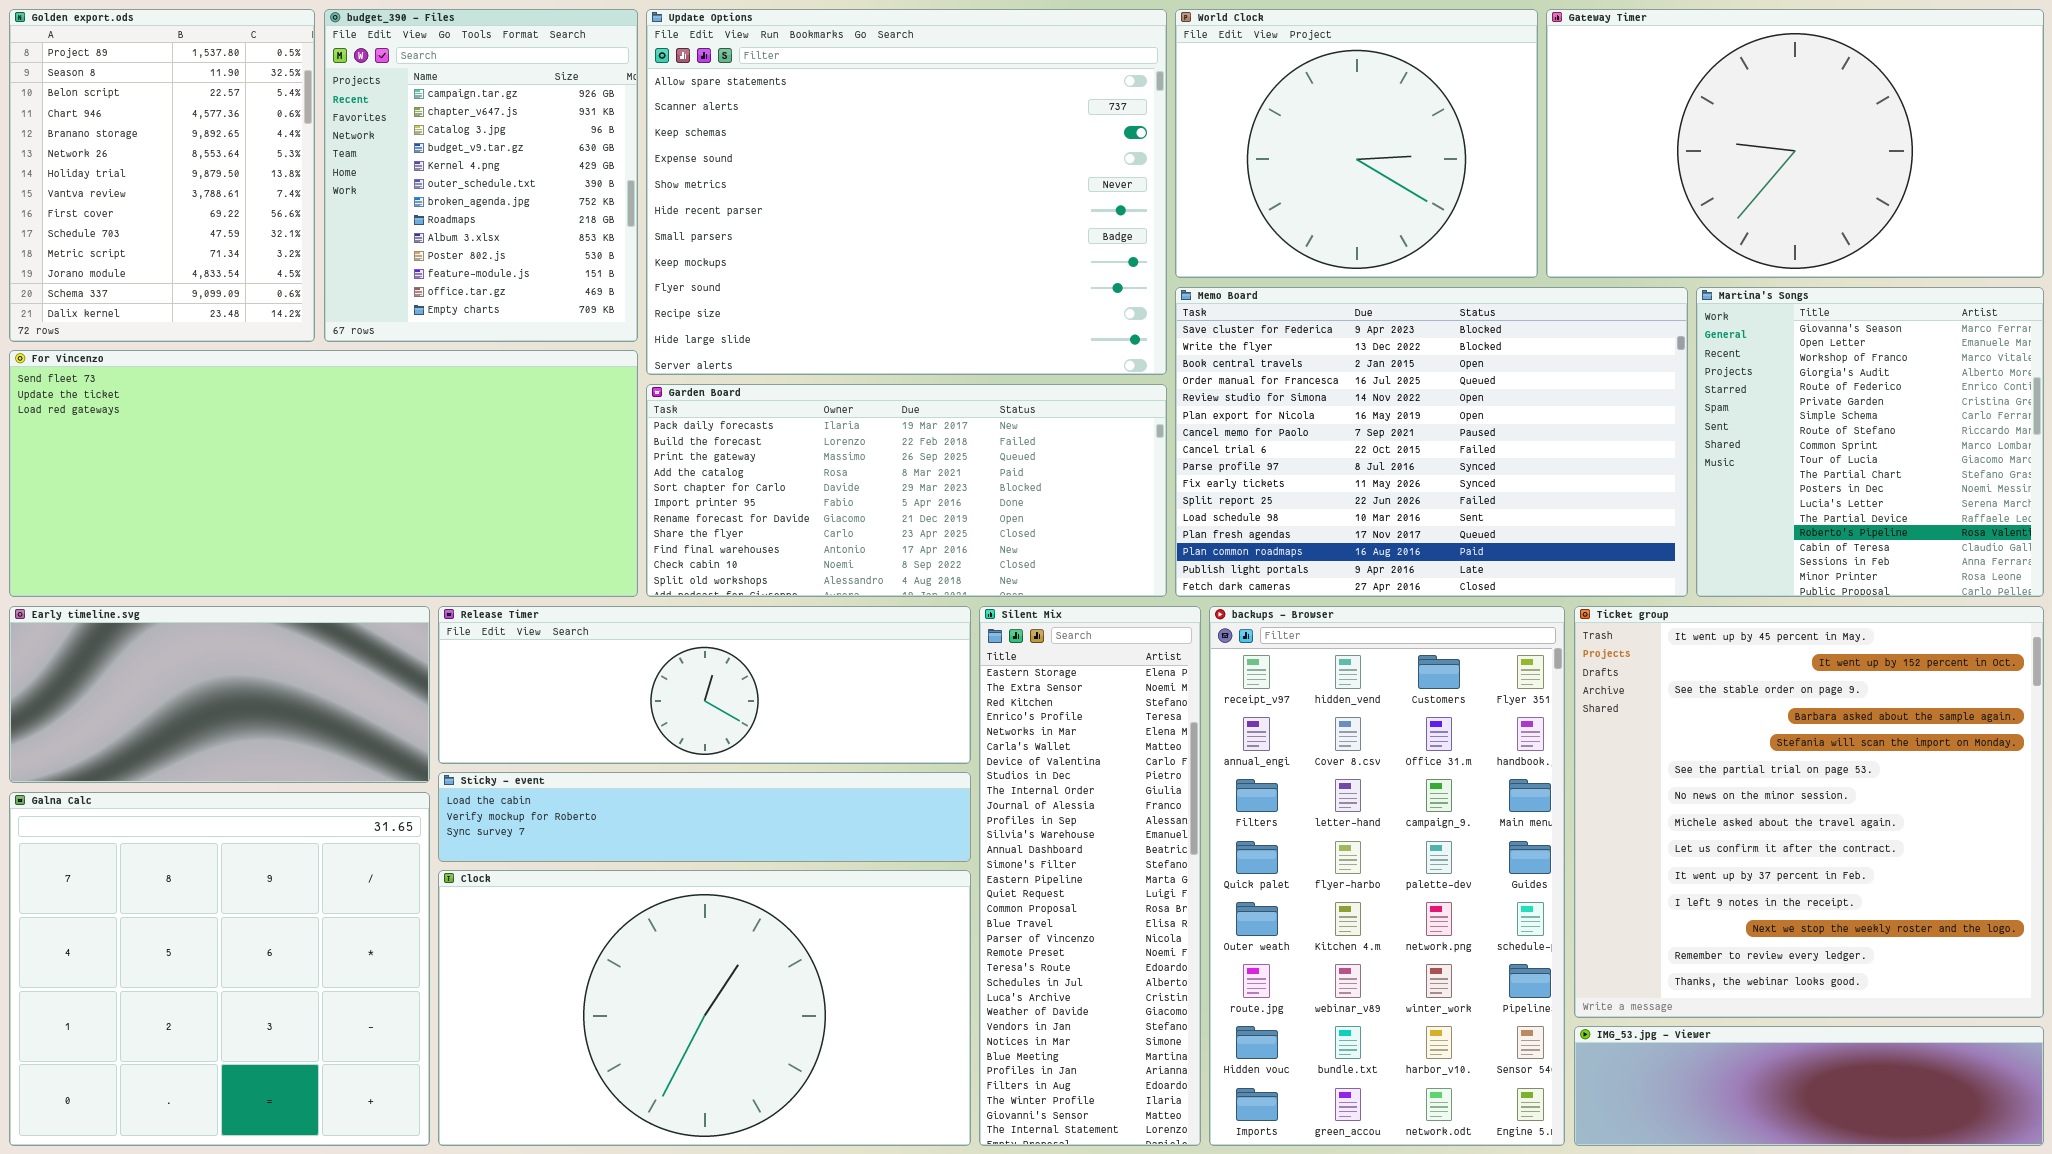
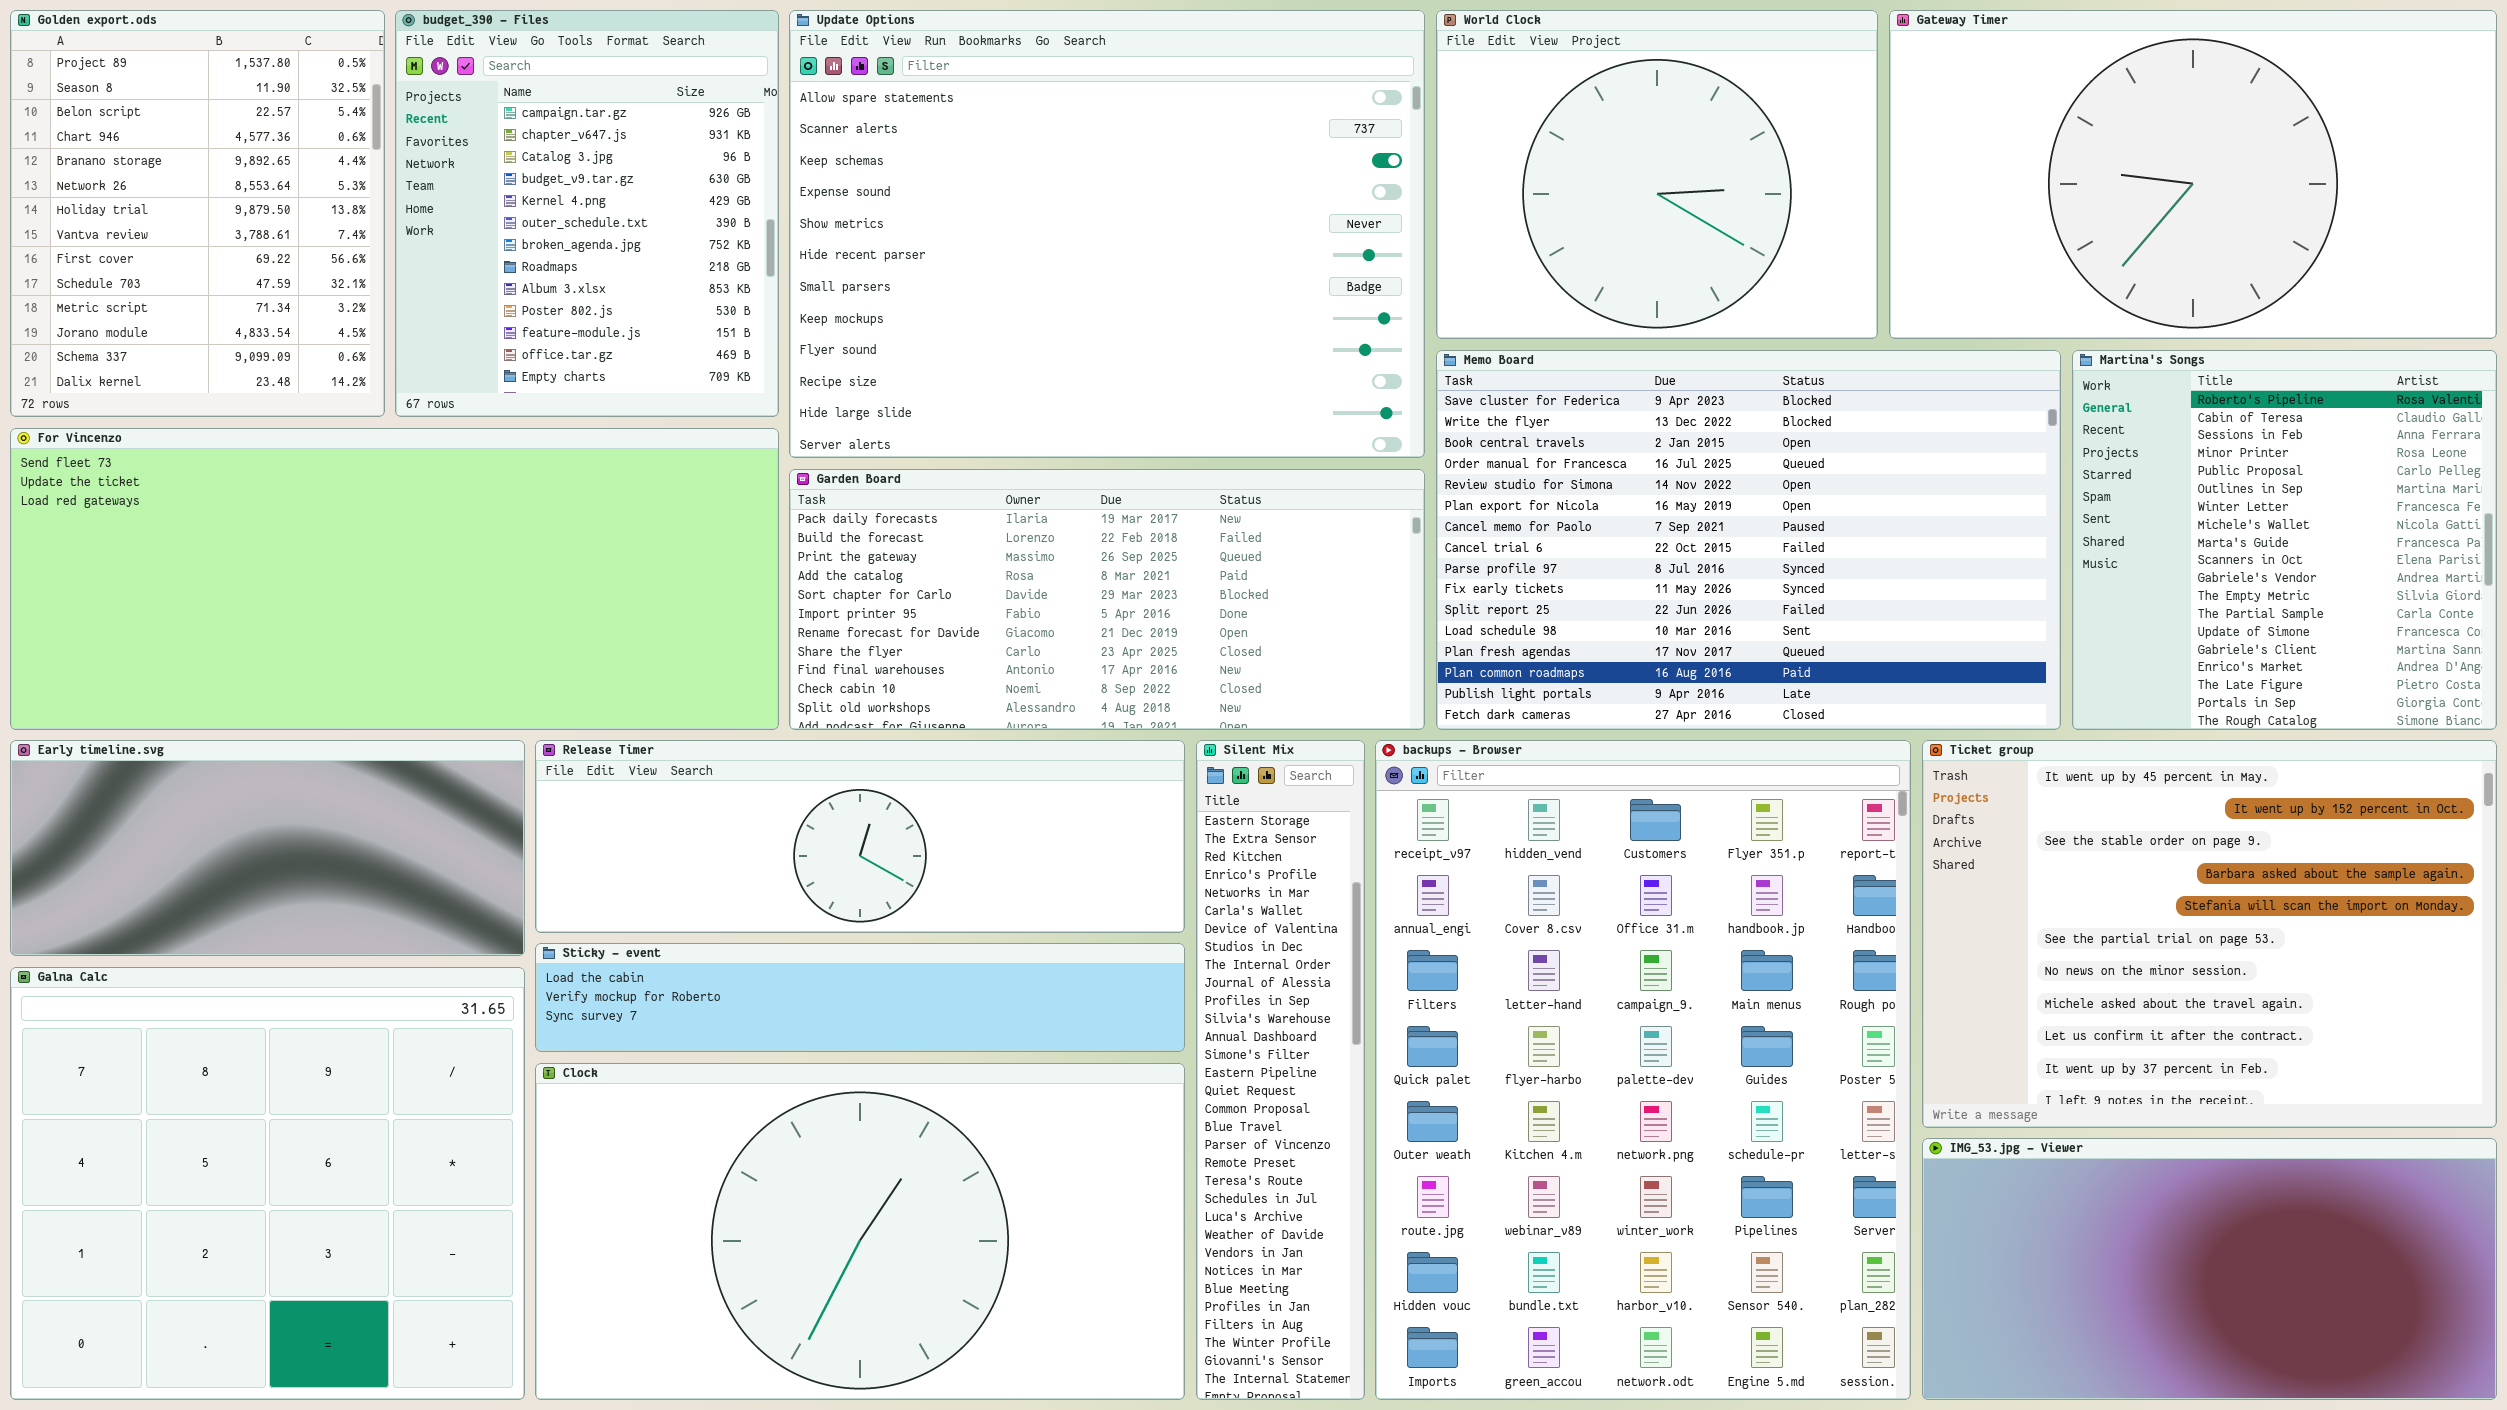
Martina's Songs: [1696,287,2044,597] -> [2072,350,2497,730], scrolled down 14 rows
Silent Mix: [979,606,1201,1146] -> [1196,740,1365,1400], resized
backups - Browser: [1209,606,1565,1146] -> [1375,740,1911,1400], resized
Ticket group: [1574,606,2044,1018] -> [1922,740,2497,1128], resized
IMG_53.jpg - Viewer: [1574,1026,2044,1146] -> [1922,1138,2497,1400], resized

